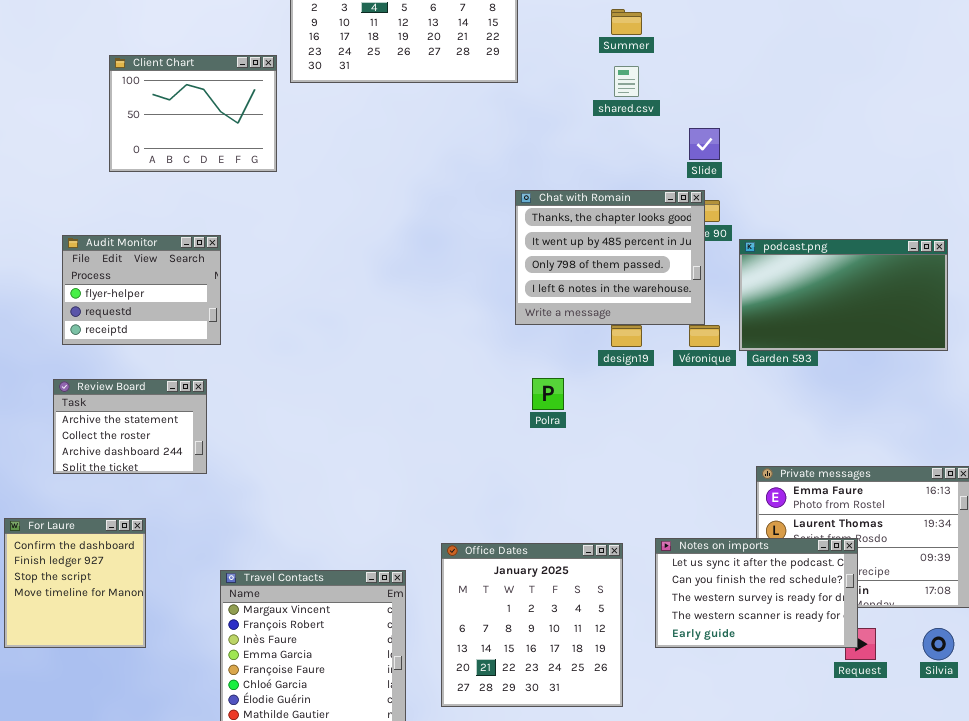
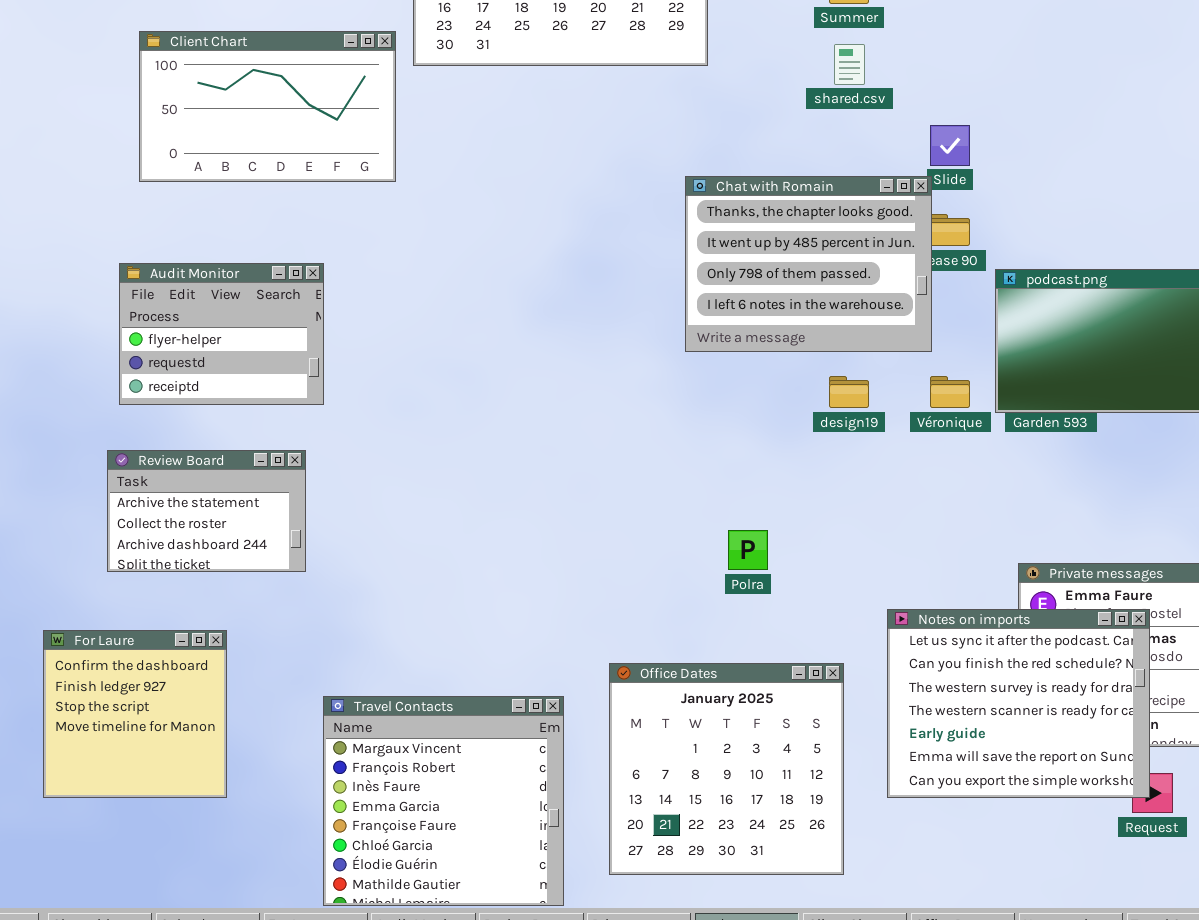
Client Chart: [109,55,277,172] -> [139,31,396,182], resized
Chat with Romain: [515,190,705,325] -> [685,176,932,352], moved
Polra: [532,378,564,410] -> [728,530,768,570], moved
Notes on imports: [655,538,858,648] -> [887,609,1150,798], resized

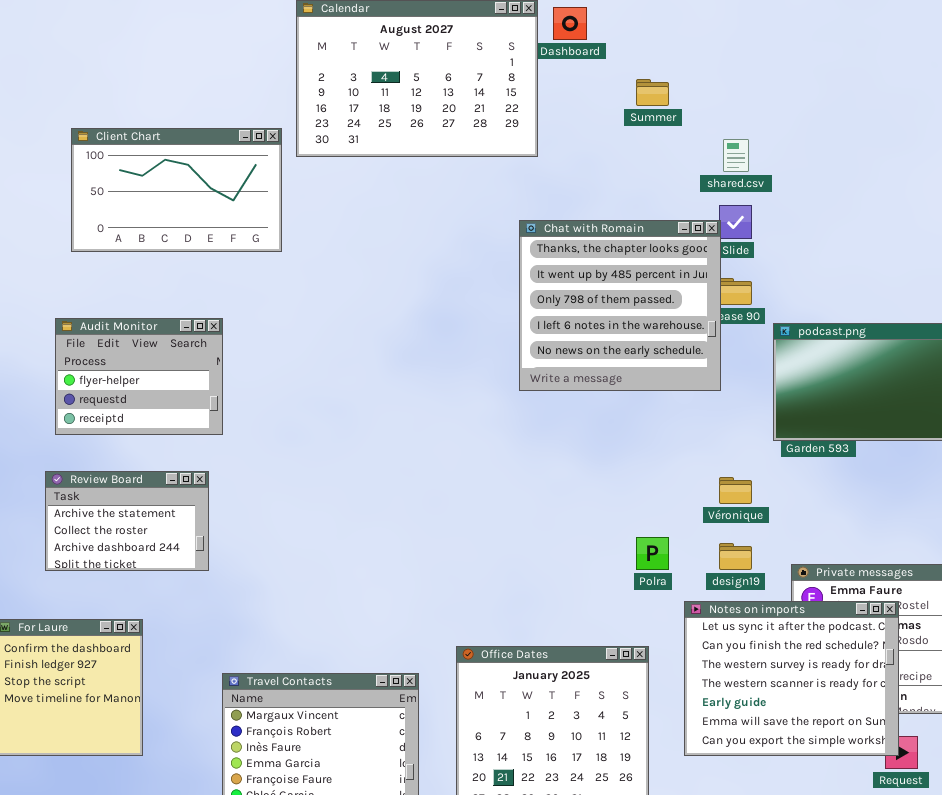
shared.csv: [834,44,865,85] -> [723,139,749,172], moved
Chat with Romain: [685,176,932,352] -> [519,220,721,391], resized
design19: [829,376,869,408] -> [719,543,752,570], moved
Véronique: [930,376,970,408] -> [719,477,752,504], moved
Polra: [728,530,768,570] -> [636,537,669,570], moved

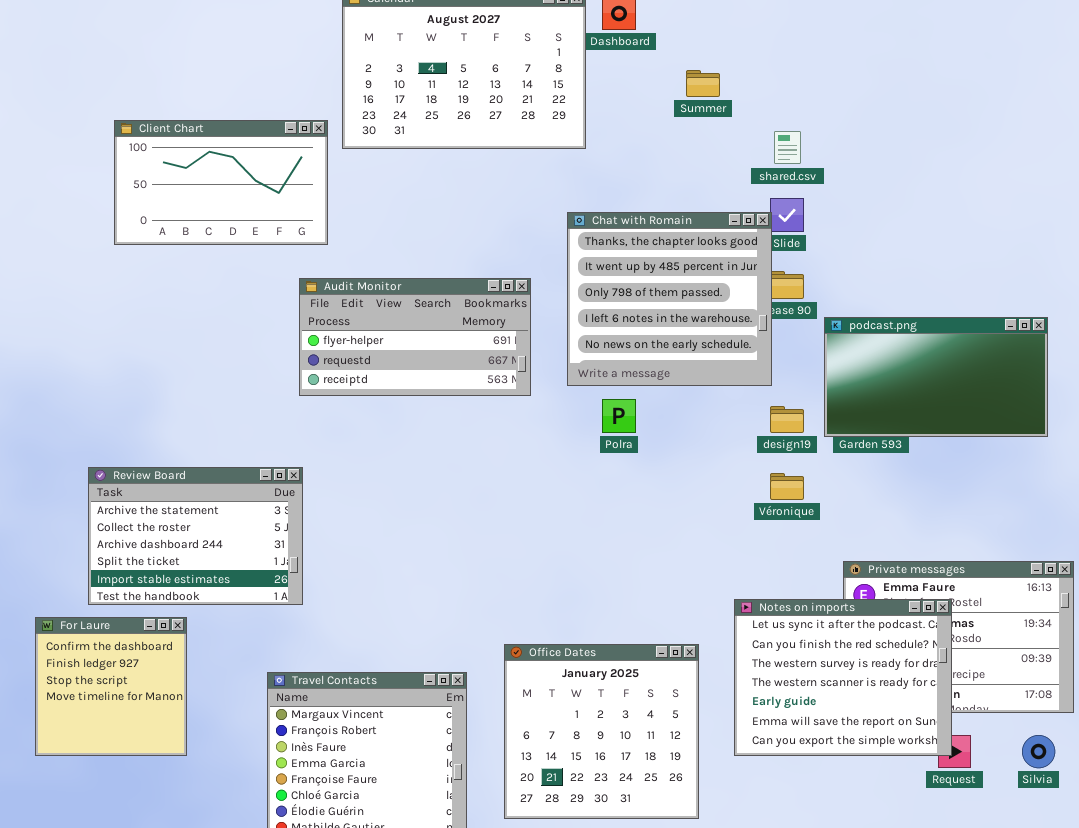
Audit Monitor: [55,318,223,435] -> [299,278,531,396], moved, resized
Review Board: [45,471,209,571] -> [88,467,303,605], resized
Polra: [636,537,669,570] -> [602,399,636,433], moved
design19: [719,543,752,570] -> [770,406,804,433], moved

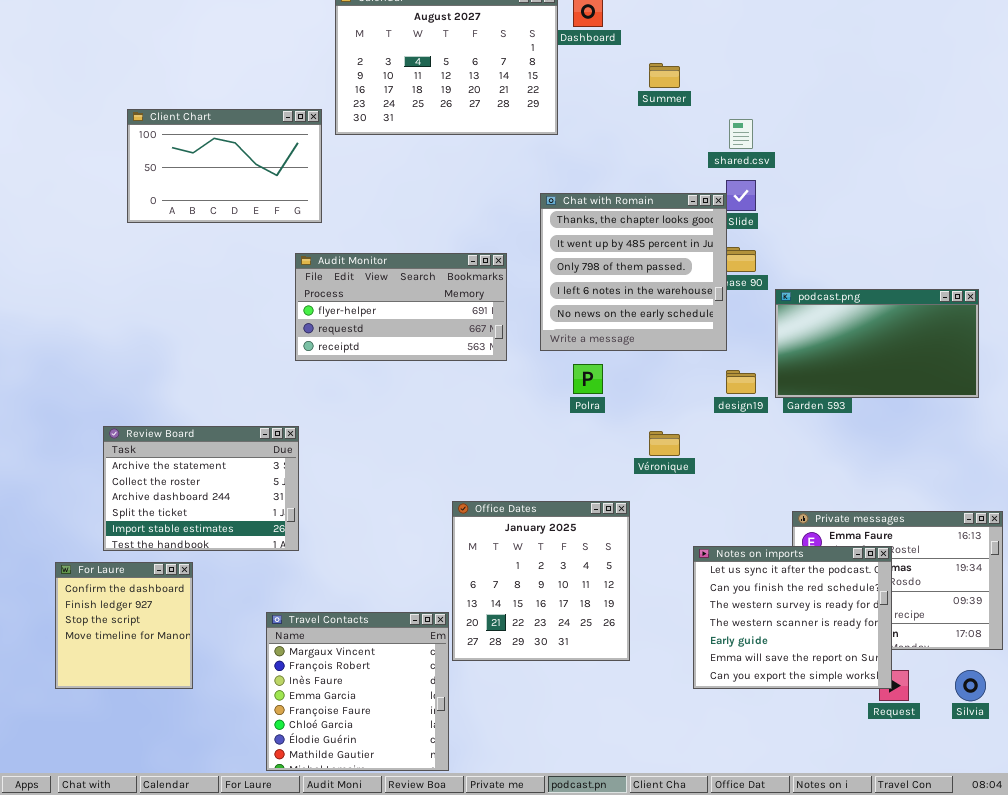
Véronique: [770,473,804,500] -> [649,431,680,456], moved
Office Dates: [504,644,699,819] -> [452,501,630,661], moved

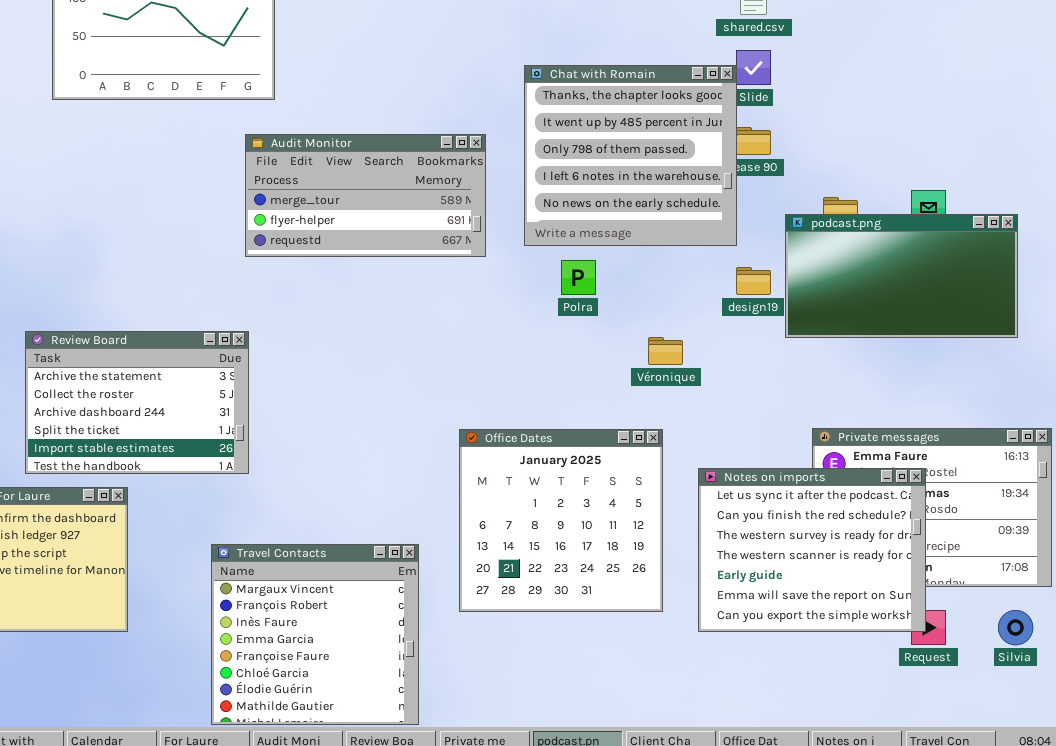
Audit Monitor: [295,253,507,361] -> [245,134,486,257], scrolled up 1 row
podcast.png: [775,289,979,398] -> [785,214,1018,338], moved
Office Dates: [452,501,630,661] -> [459,429,663,612], moved

